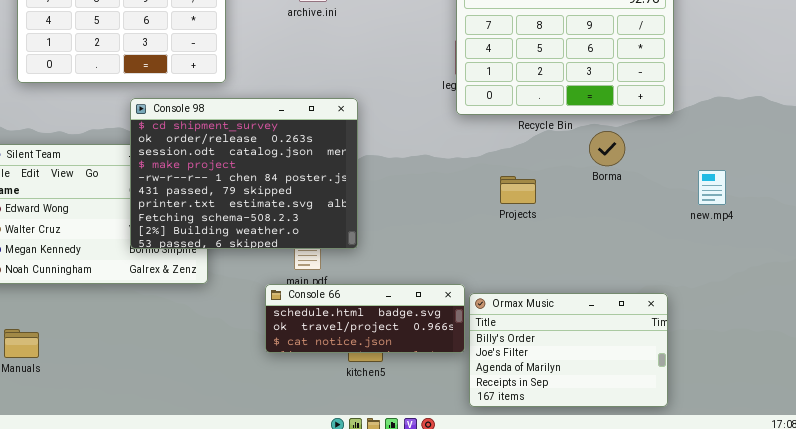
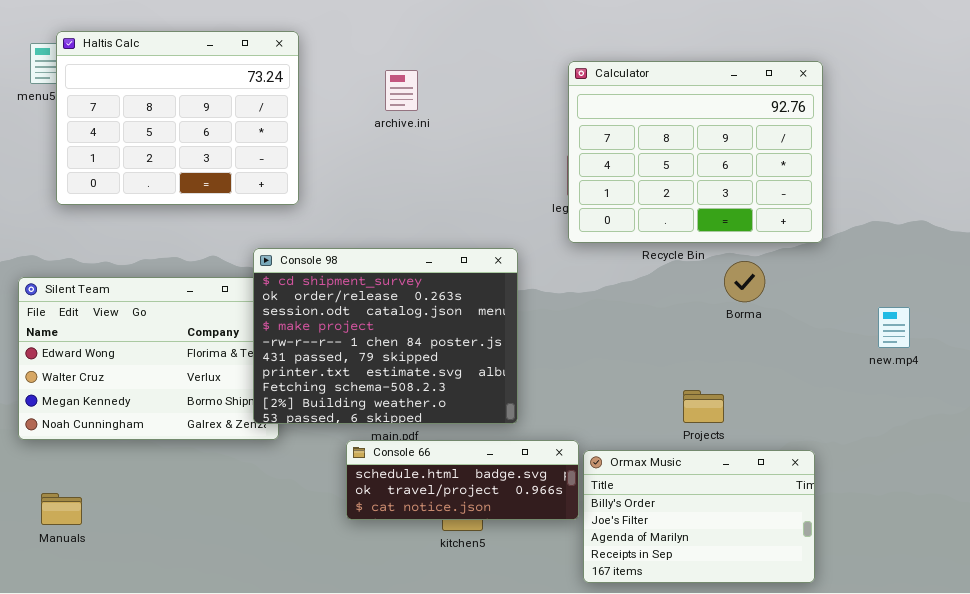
Console 98: [130,98,358,249] -> [253,248,518,424], moved
new.mp4: [698,170,726,205] -> [878,307,910,348], moved
Projects: [500,176,536,204] -> [683,390,724,423], moved

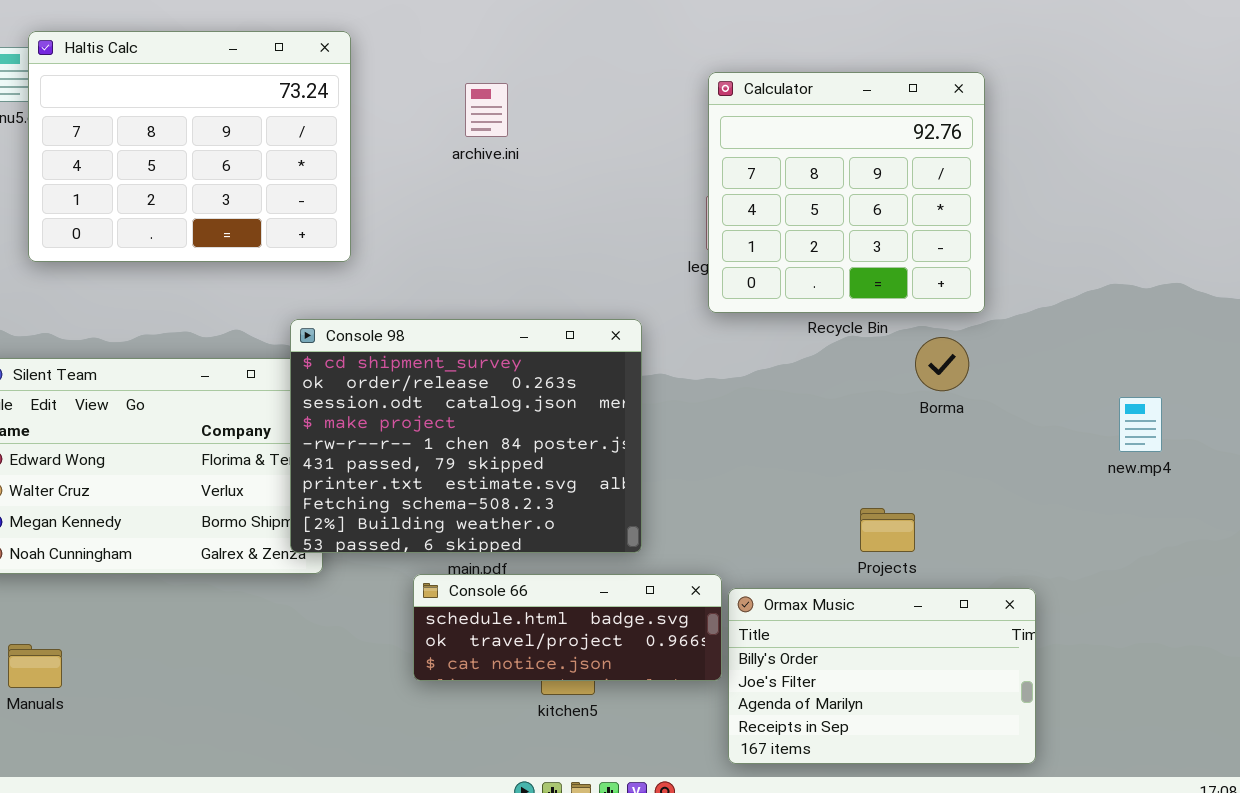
Calculator: [568,61,823,243] -> [708,72,985,313], resized

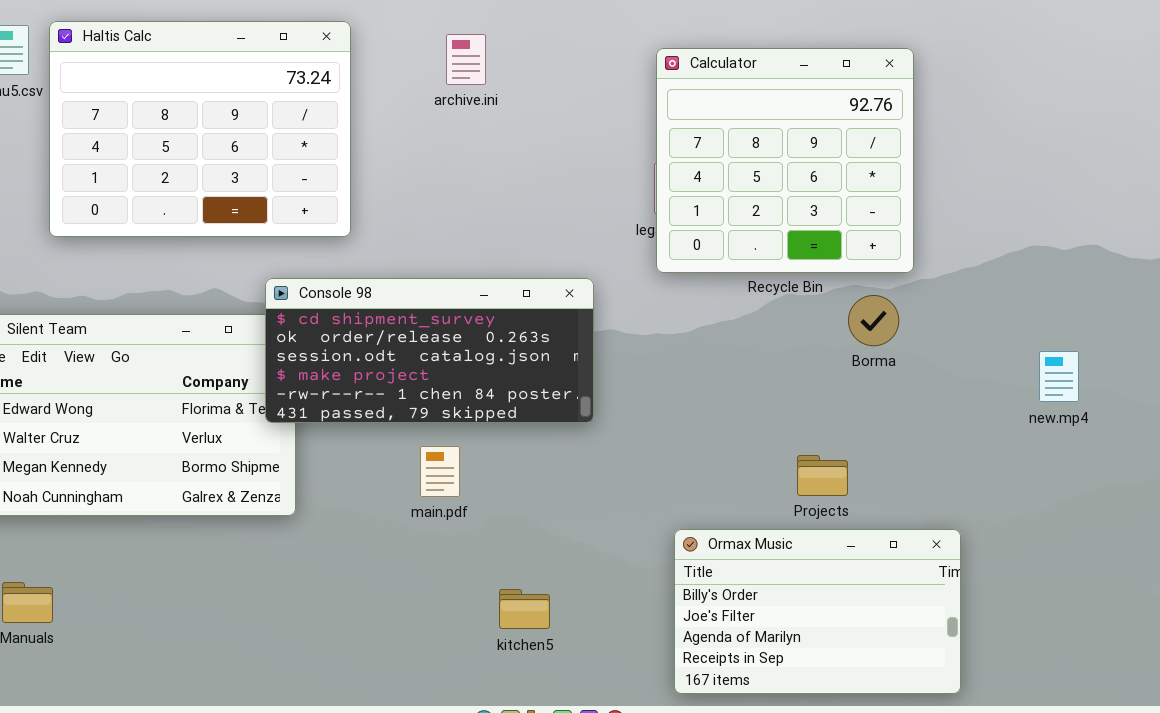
Haltis Calc: [28,31,351,262] -> [49,21,351,237], moved
archive.ini: [465,83,508,137] -> [446,34,486,85], moved
Console 98: [290,319,642,553] -> [265,278,594,423], resized
Console 66: [413,574,722,681] -> none, closed

